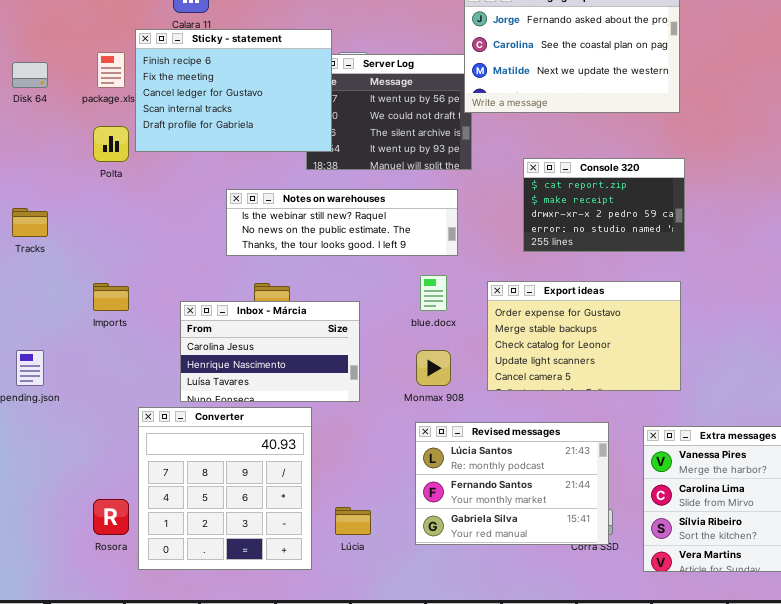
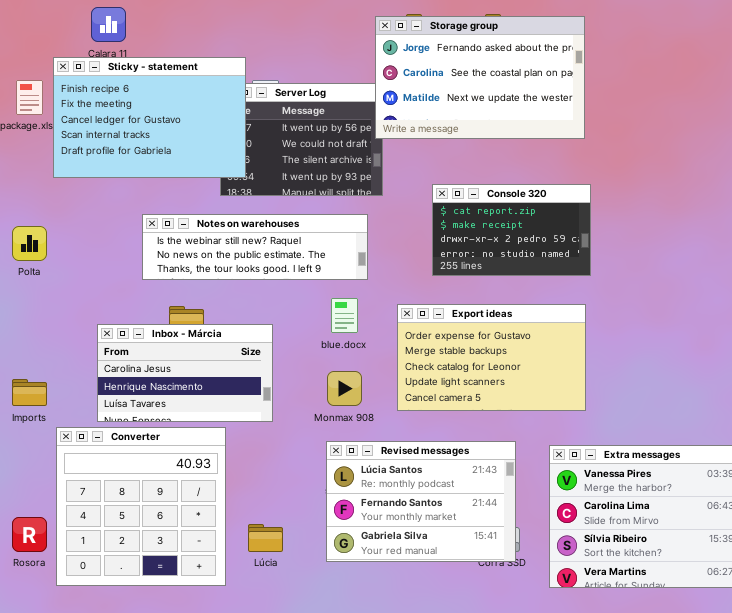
Polta: [93,126,129,162] -> [12,226,47,261], moved
Imports: [93,283,129,311] -> [12,379,47,406], moved

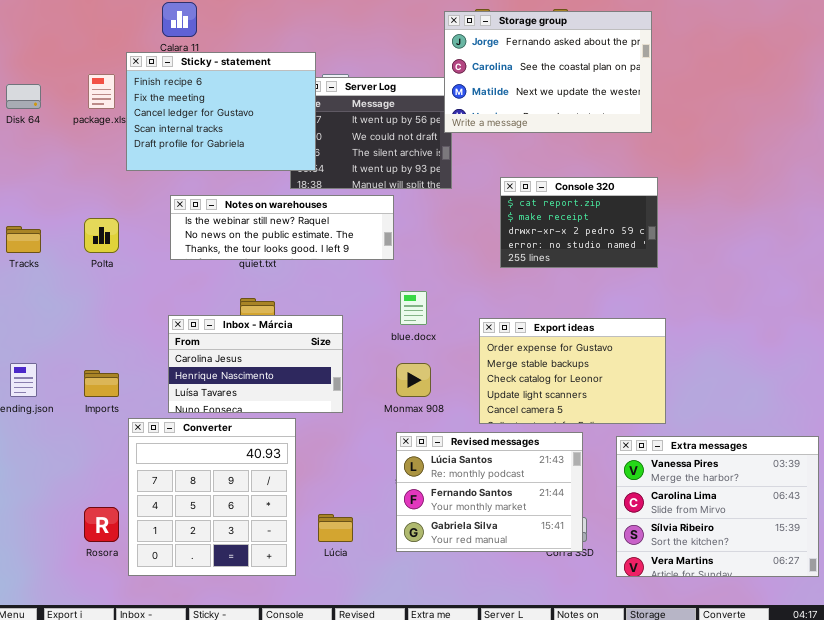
Notes on warehouses: [142,214,368,280] -> [170,195,394,260], moved
Export ideas: [397,304,586,411] -> [479,318,666,424], moved

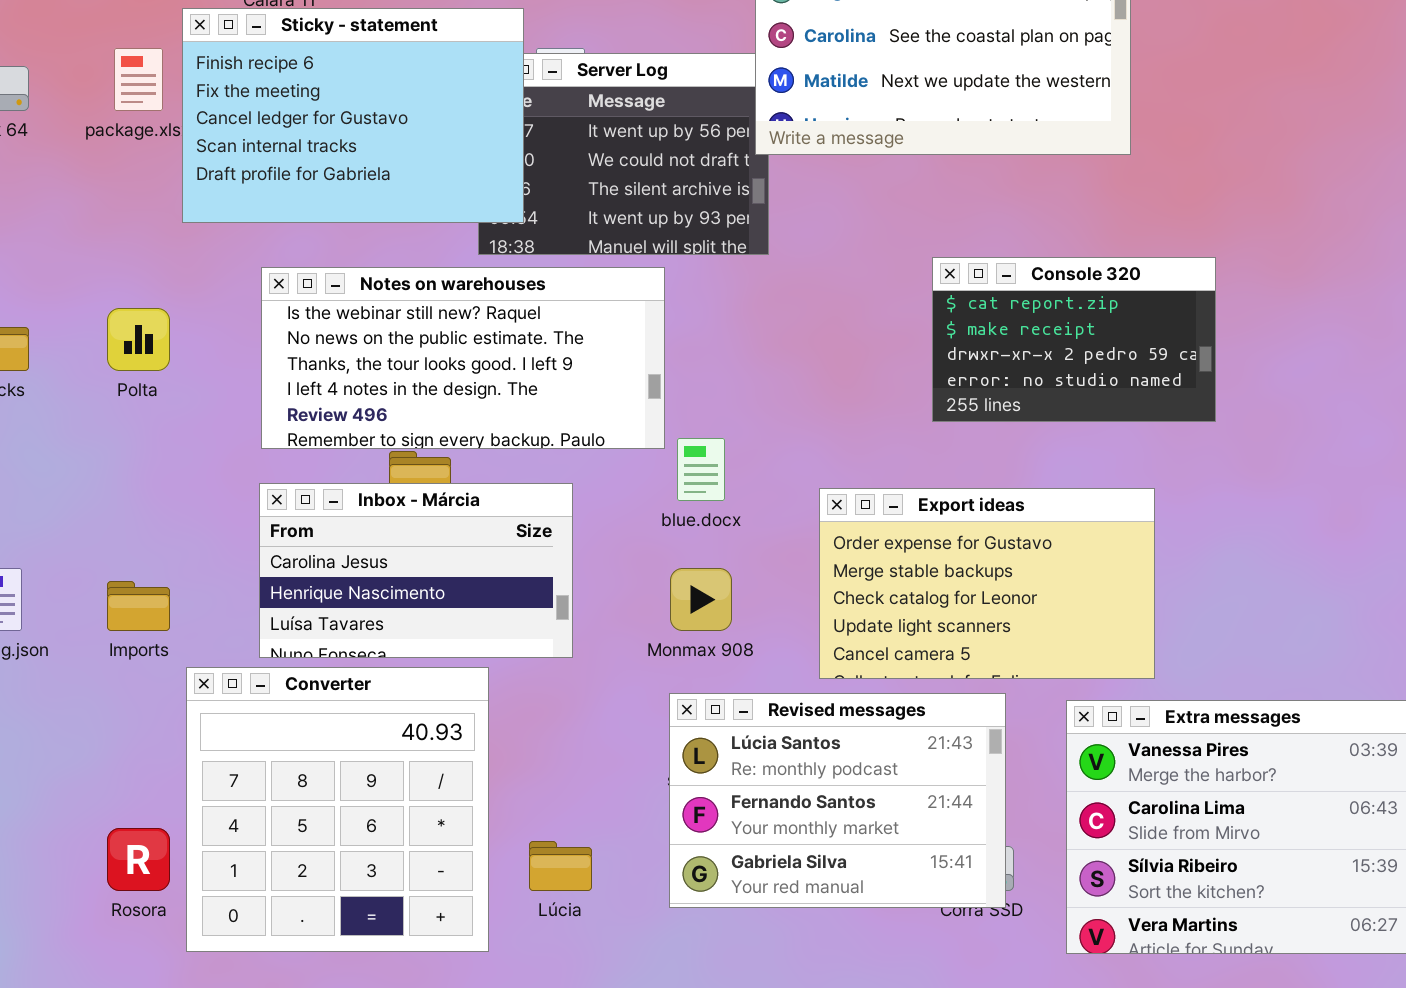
Console 320: [500,177,658,268] -> [932,257,1216,422], moved
Notes on warehouses: [170,195,394,260] -> [261,267,665,449], resized

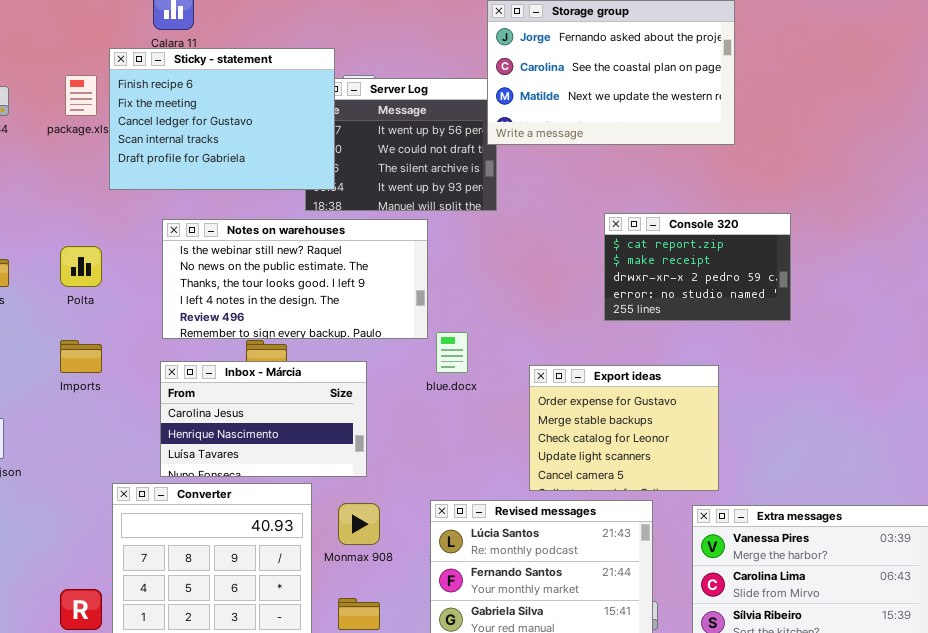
Export ideas: [819,488,1155,679] -> [529,365,719,491], resized
Monmax 908: [670,568,732,631] -> [338,503,380,545], moved
Imports: [107,581,170,631] -> [60,340,102,373], moved

